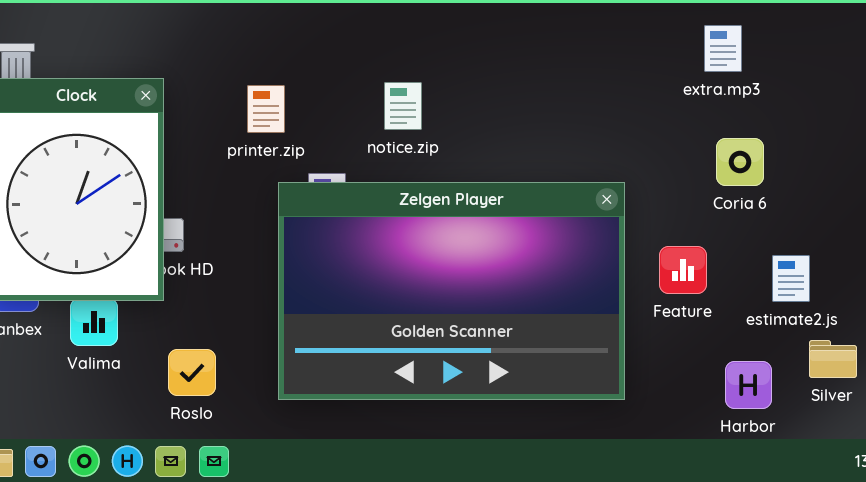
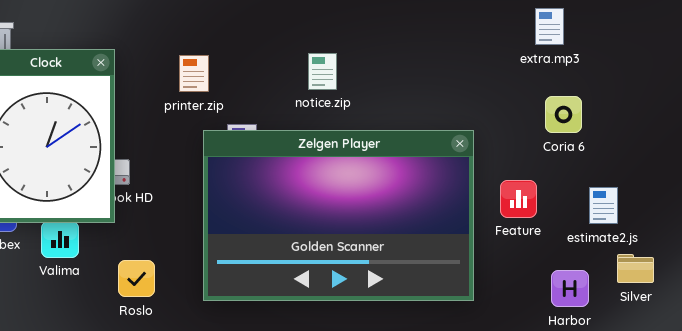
notice.zip: [384,82,422,130] -> [308,53,337,90], moved

